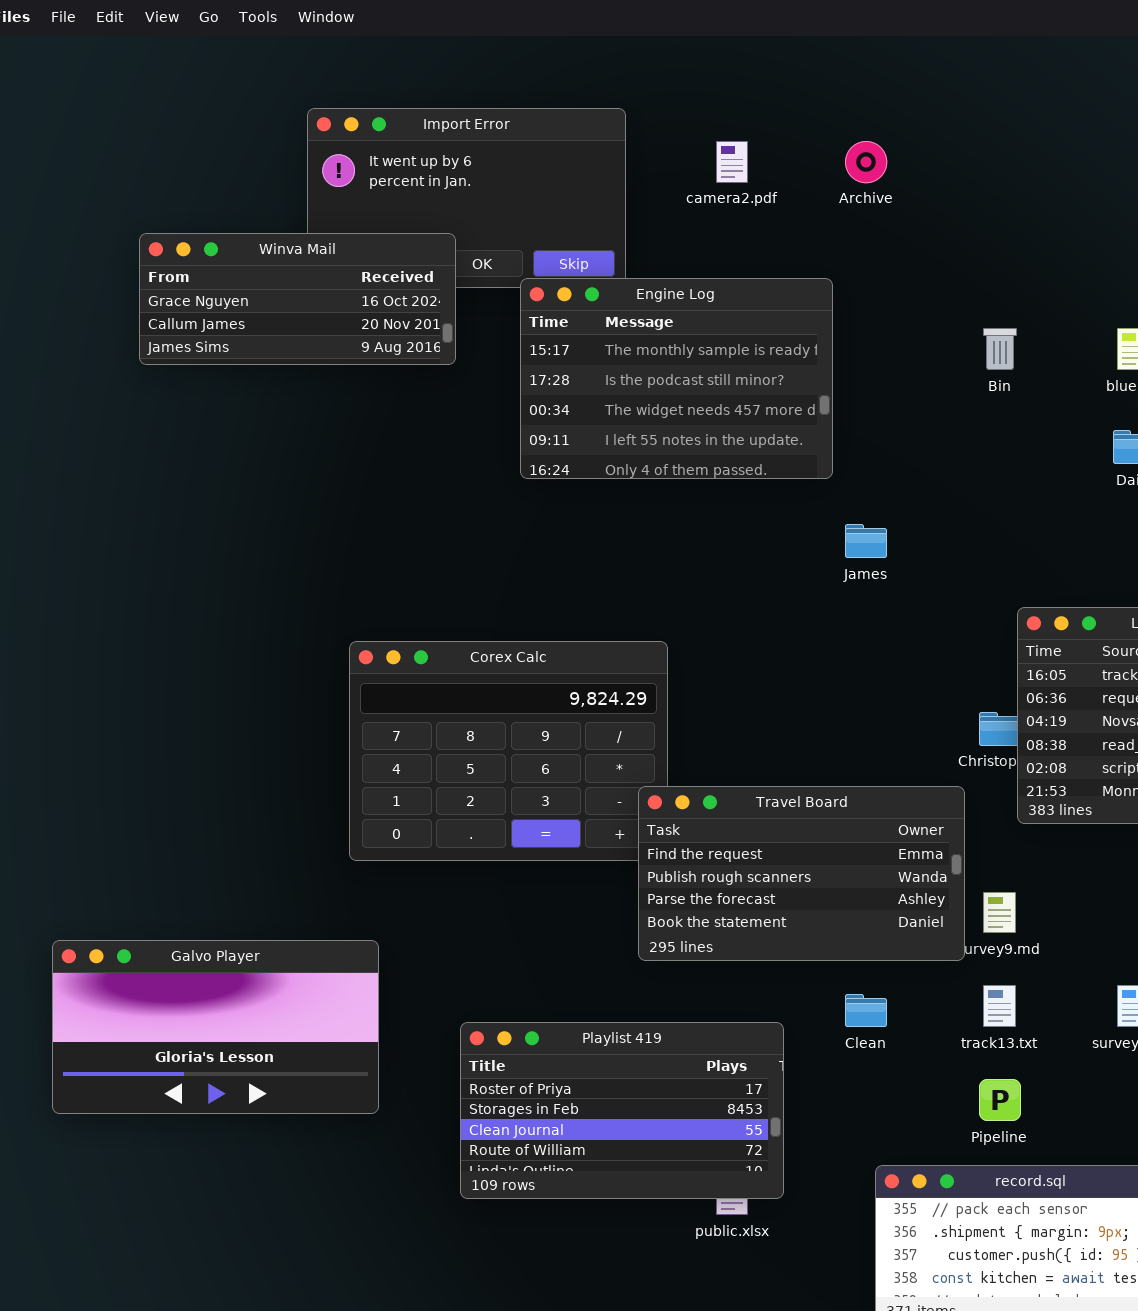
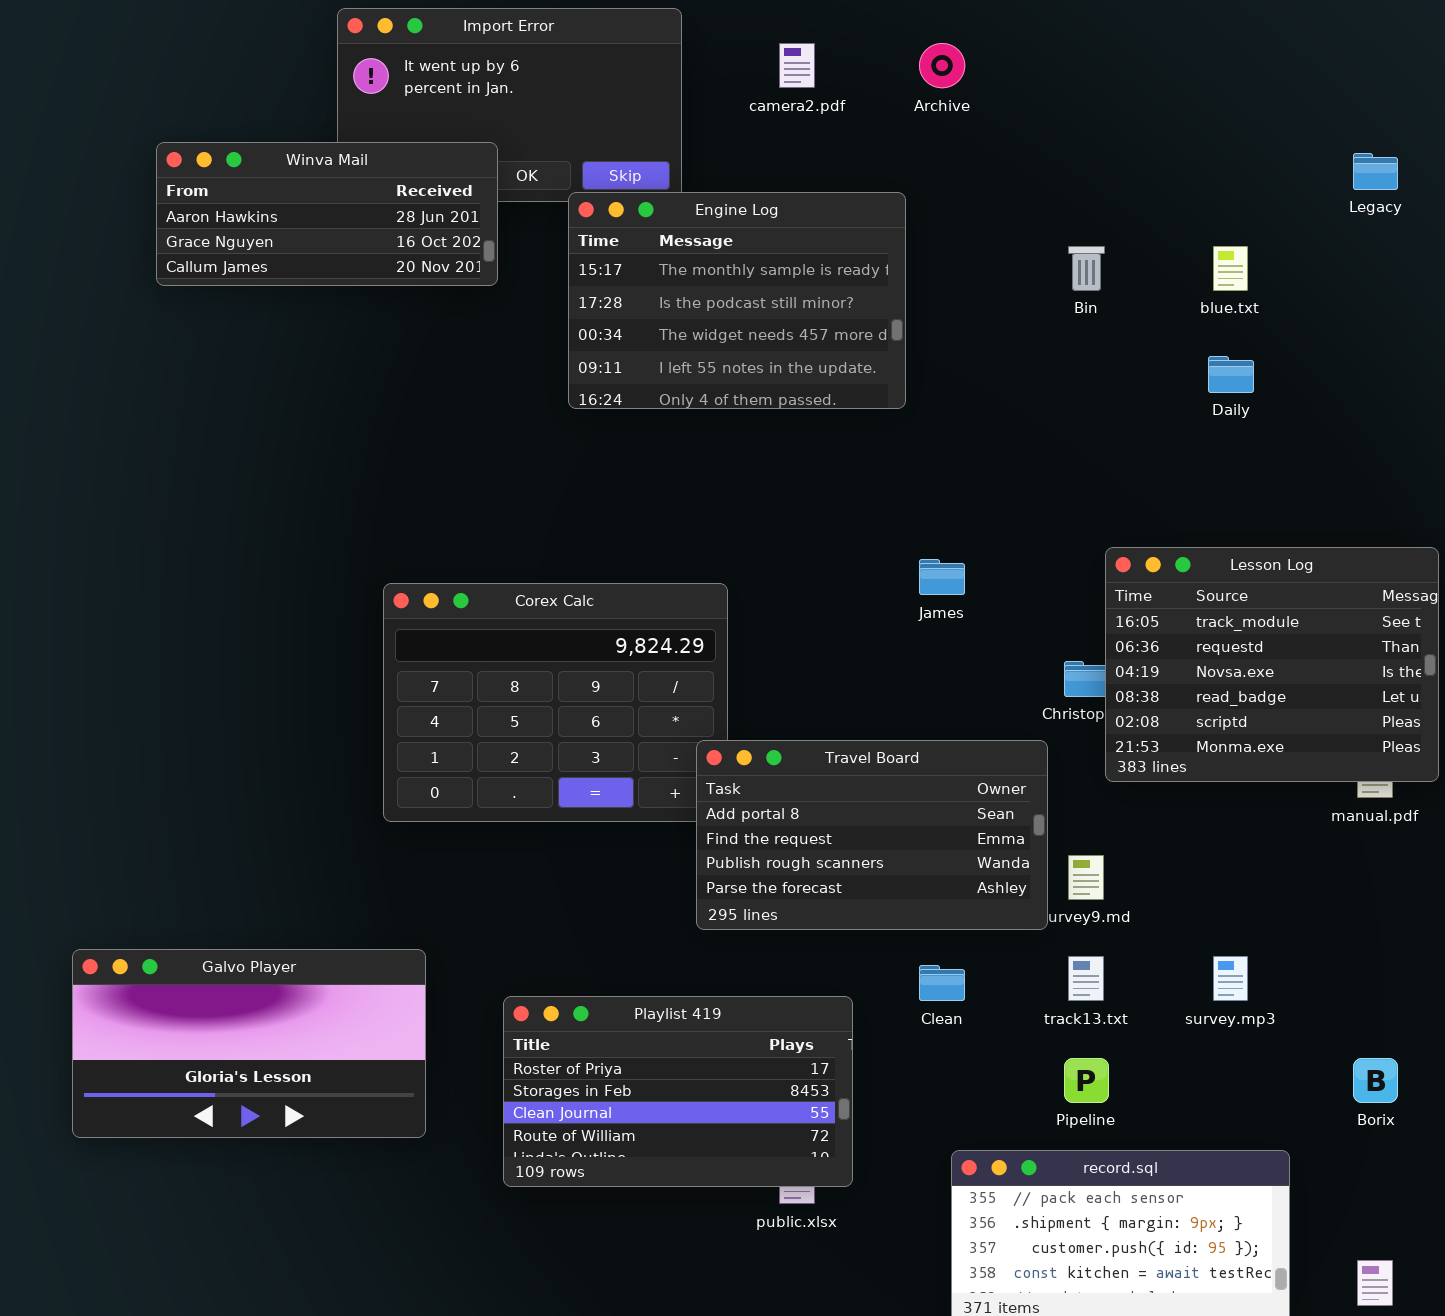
Winva Mail: [139,233,456,365] -> [156,142,498,286], scrolled up 1 row
James: [845,524,887,558] -> [919,559,965,595], moved
Travel Board: [638,786,965,961] -> [696,740,1048,930], scrolled up 1 row
Galvo Player: [52,940,379,1114] -> [72,949,426,1138], moved

